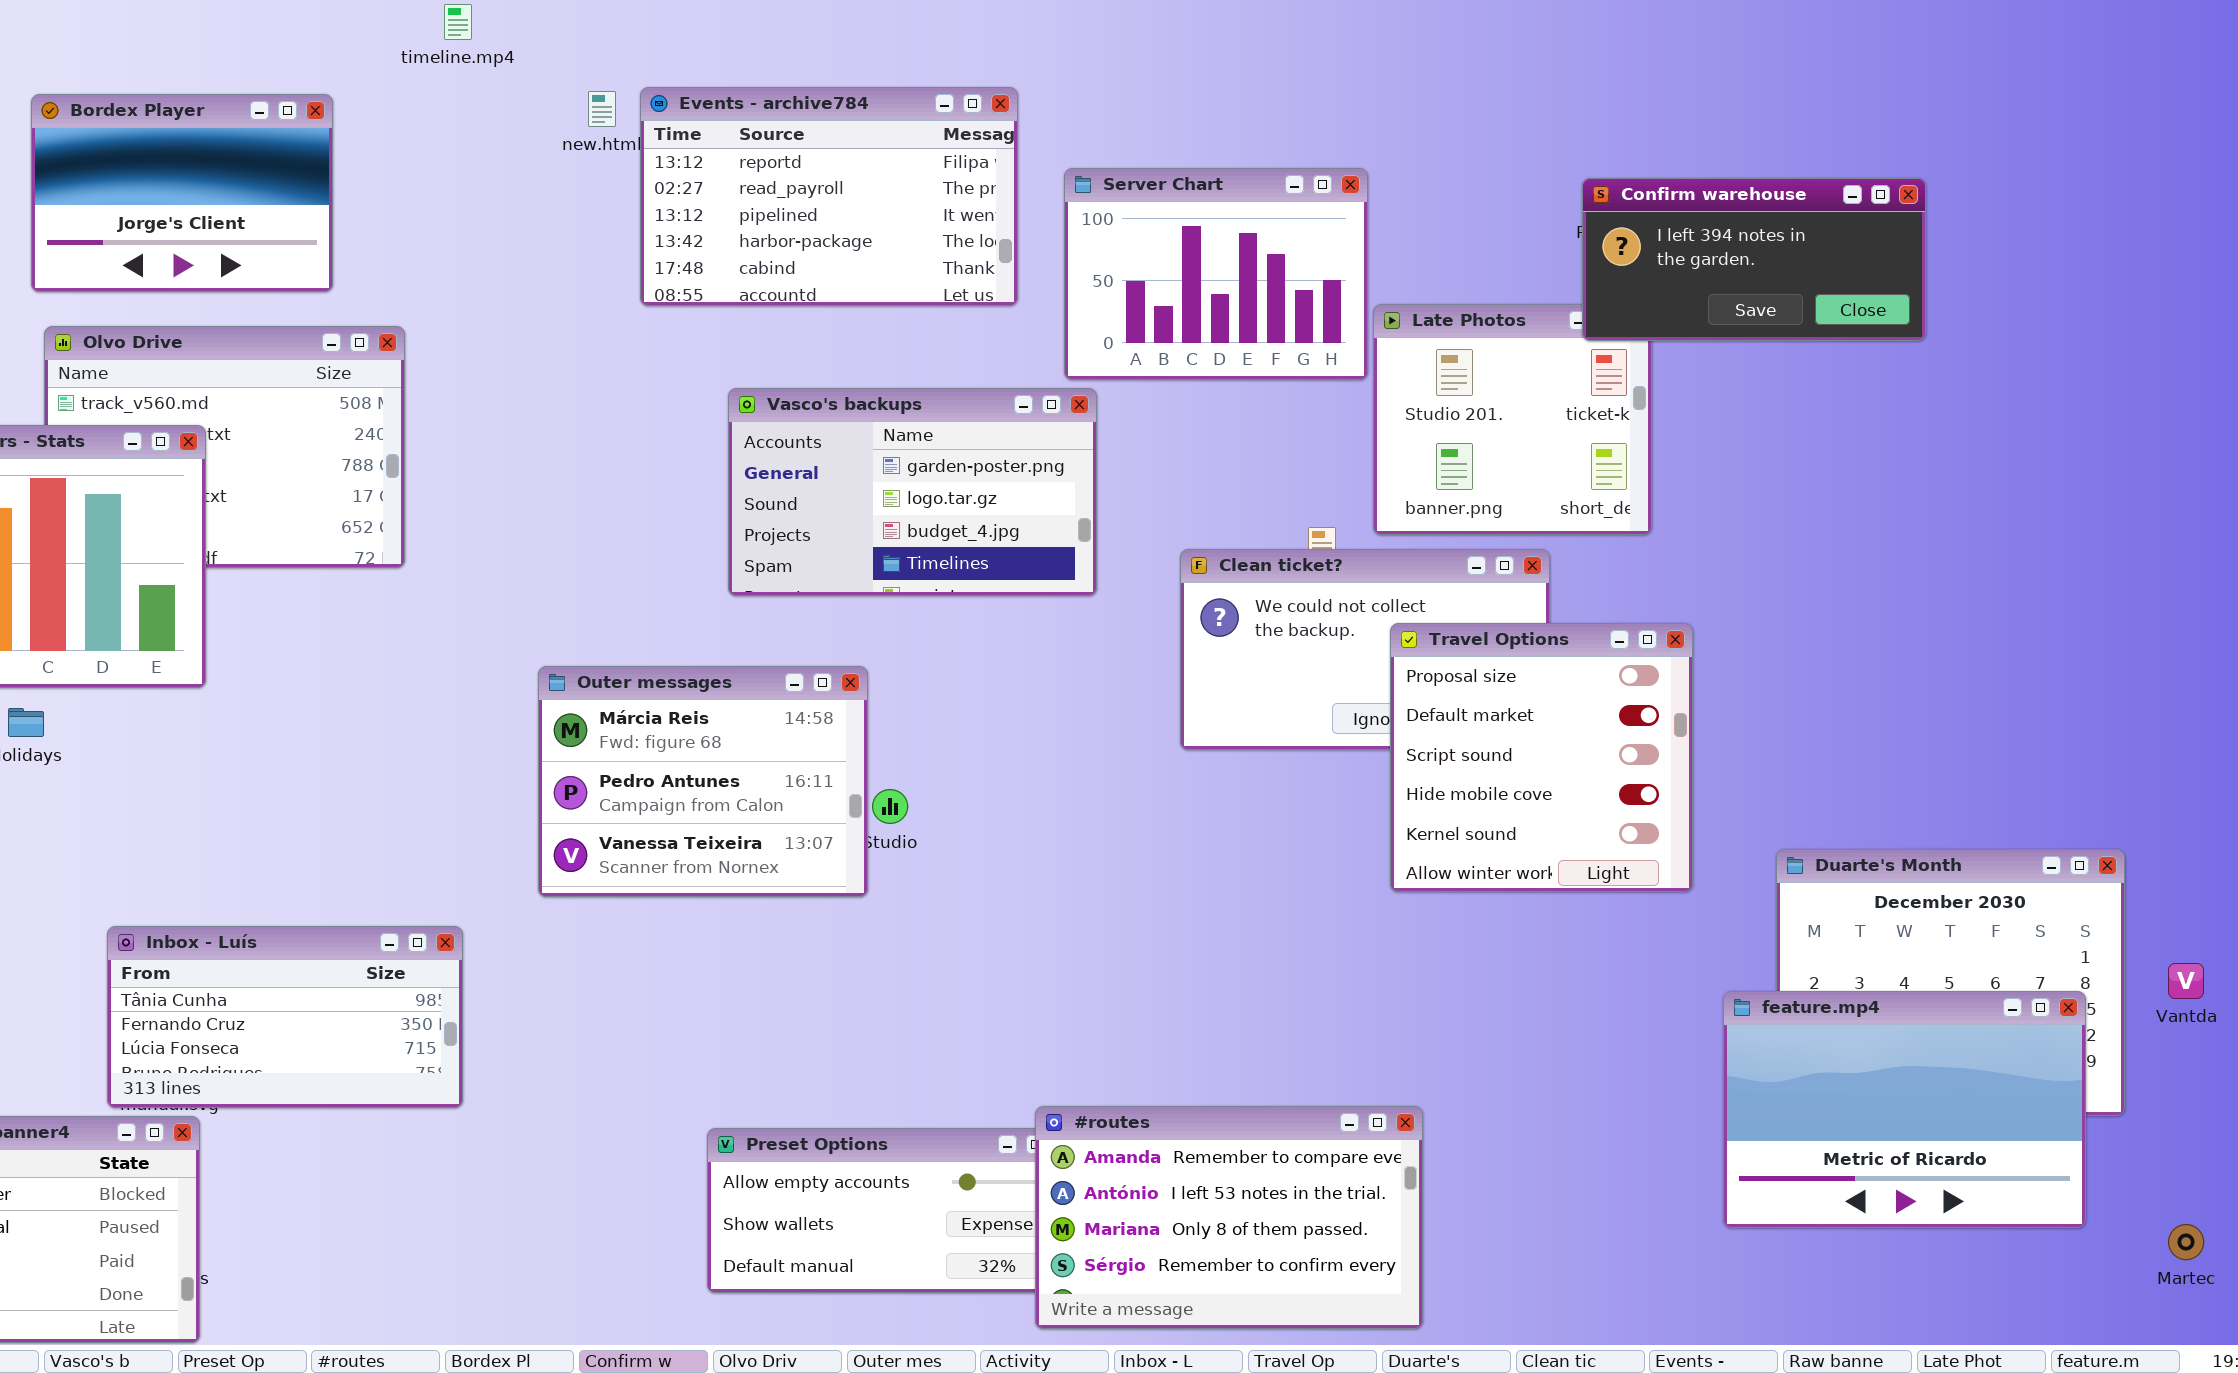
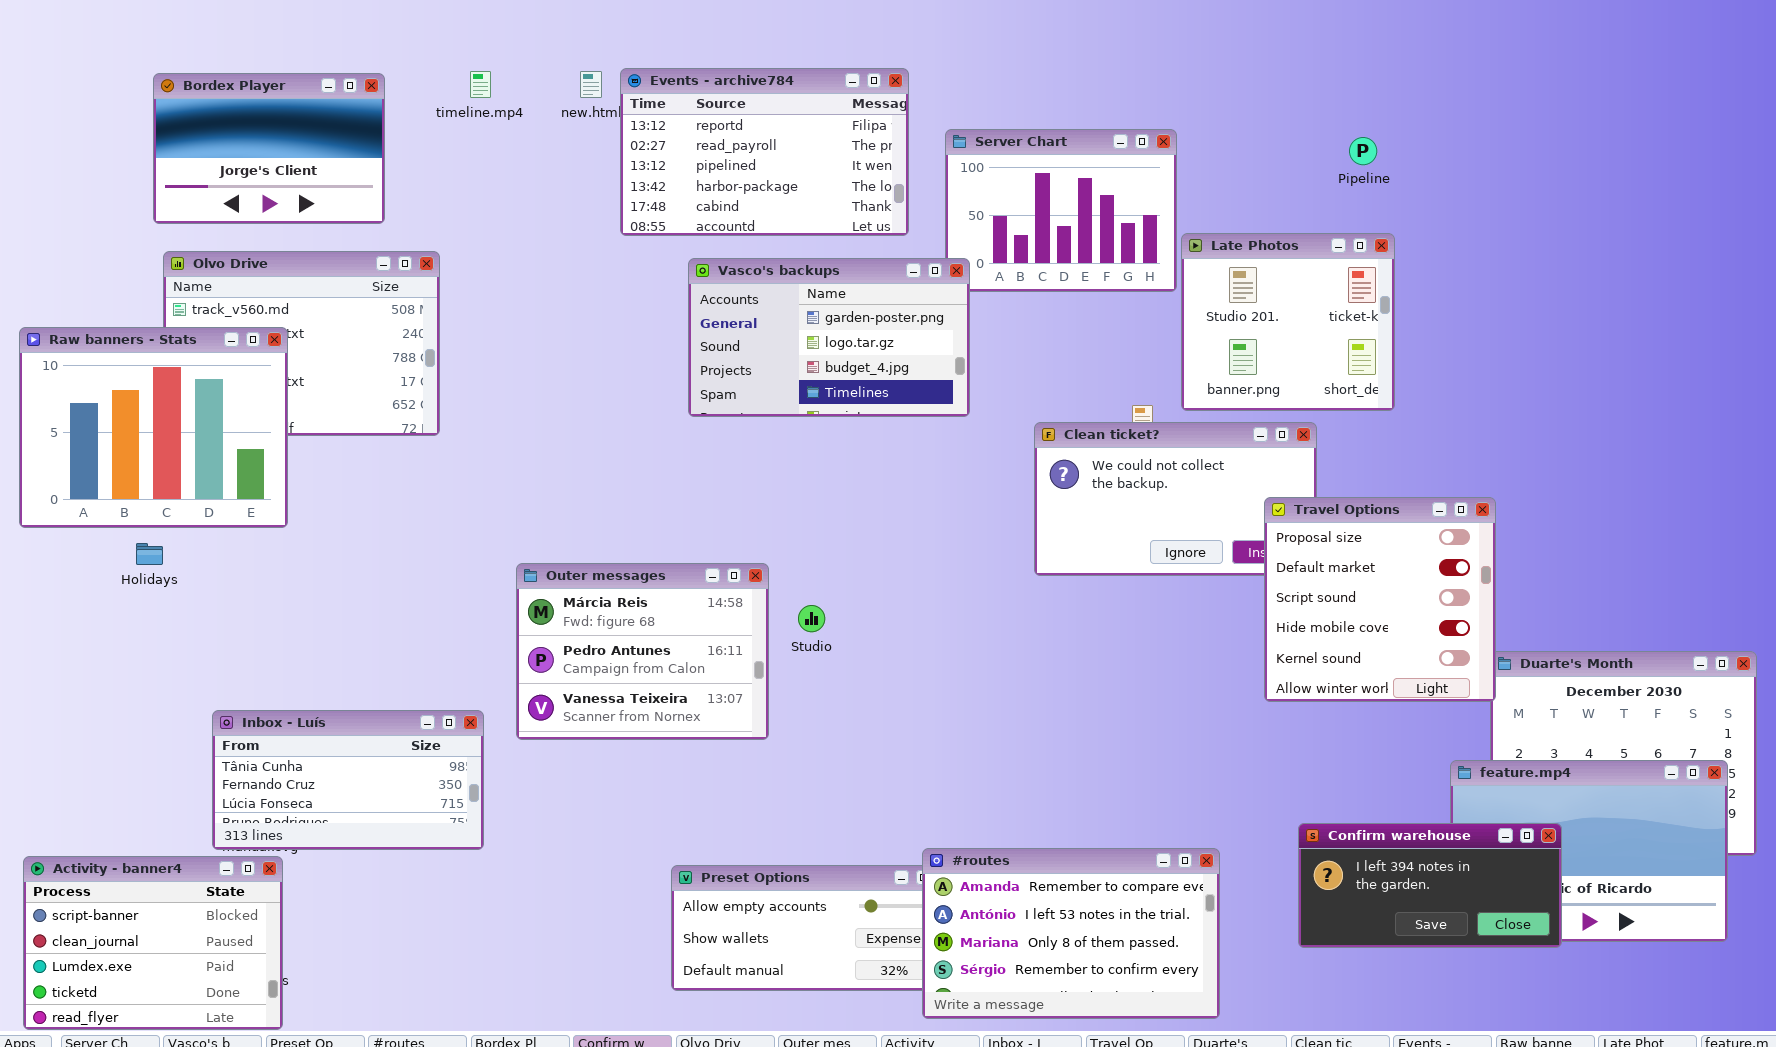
timeline.mp4: [444,4,472,40] -> [470,71,491,98], moved
Confirm warehouse: [1582,178,1926,341] -> [1298,823,1562,948], moved
Vasco's backups: [728,388,1097,596] -> [688,258,970,417], moved
Travel Options: [1390,623,1693,892] -> [1264,497,1496,702], moved
Outer messages: [538,666,868,897] -> [516,563,769,740], moved

